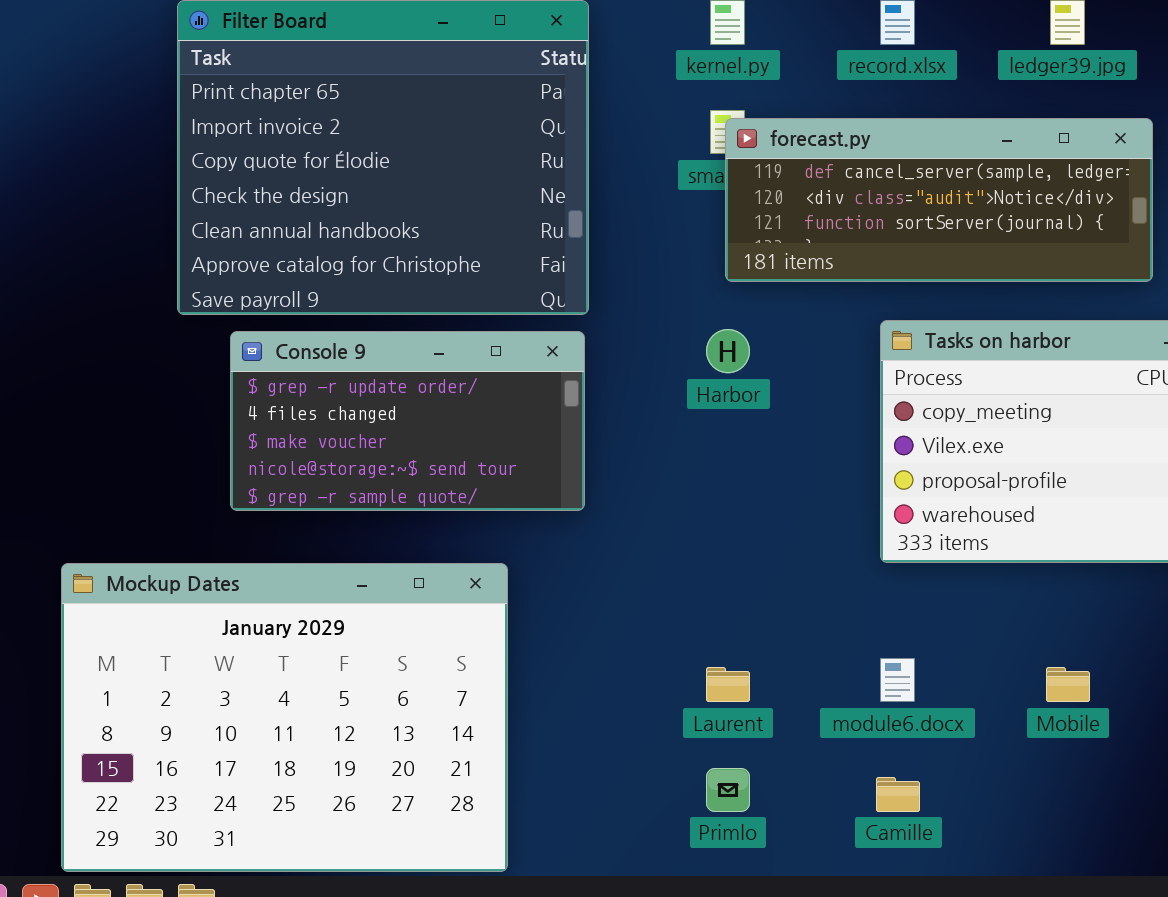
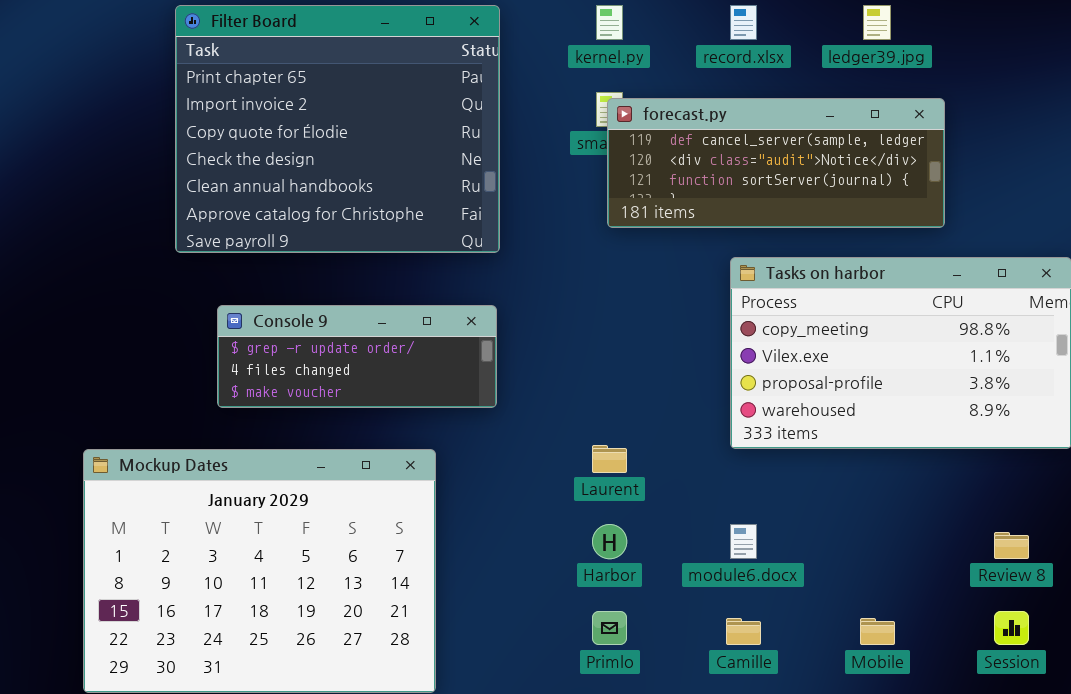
Harbor: [706,329,750,373] -> [592,524,627,559], moved
Console 9: [230,331,585,511] -> [217,305,497,408], resized
Laurent: [706,667,750,702] -> [592,445,627,473], moved
Mobile: [1046,667,1090,702] -> [860,618,895,645], moved

